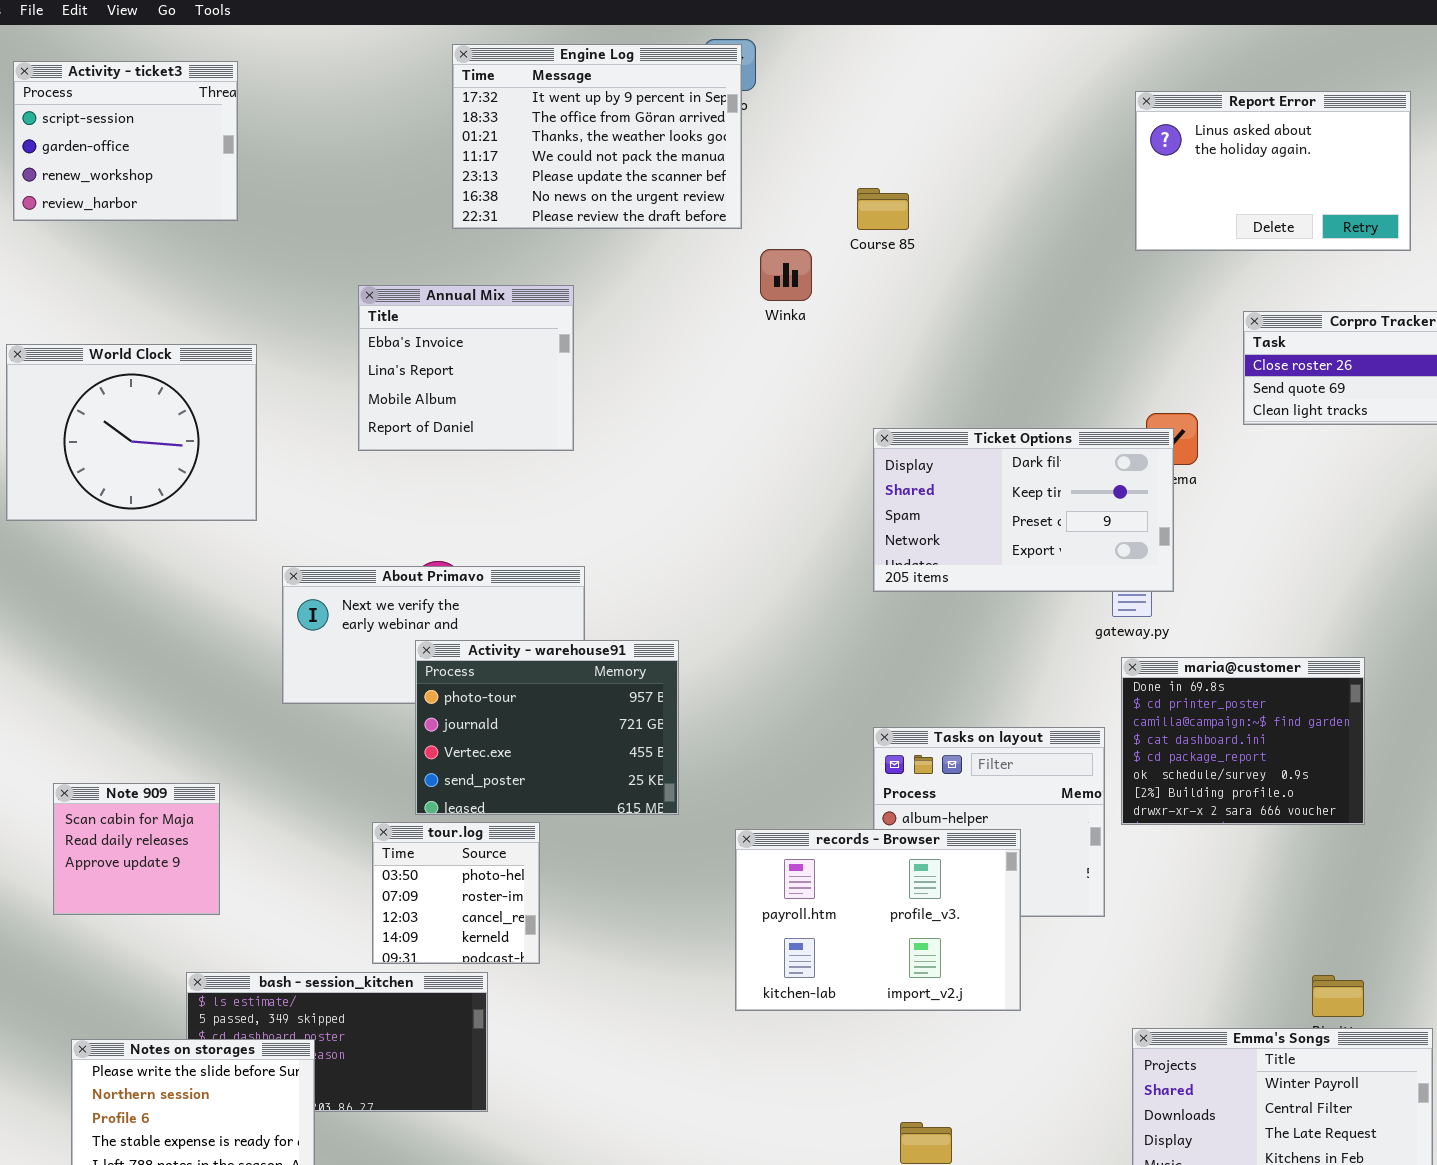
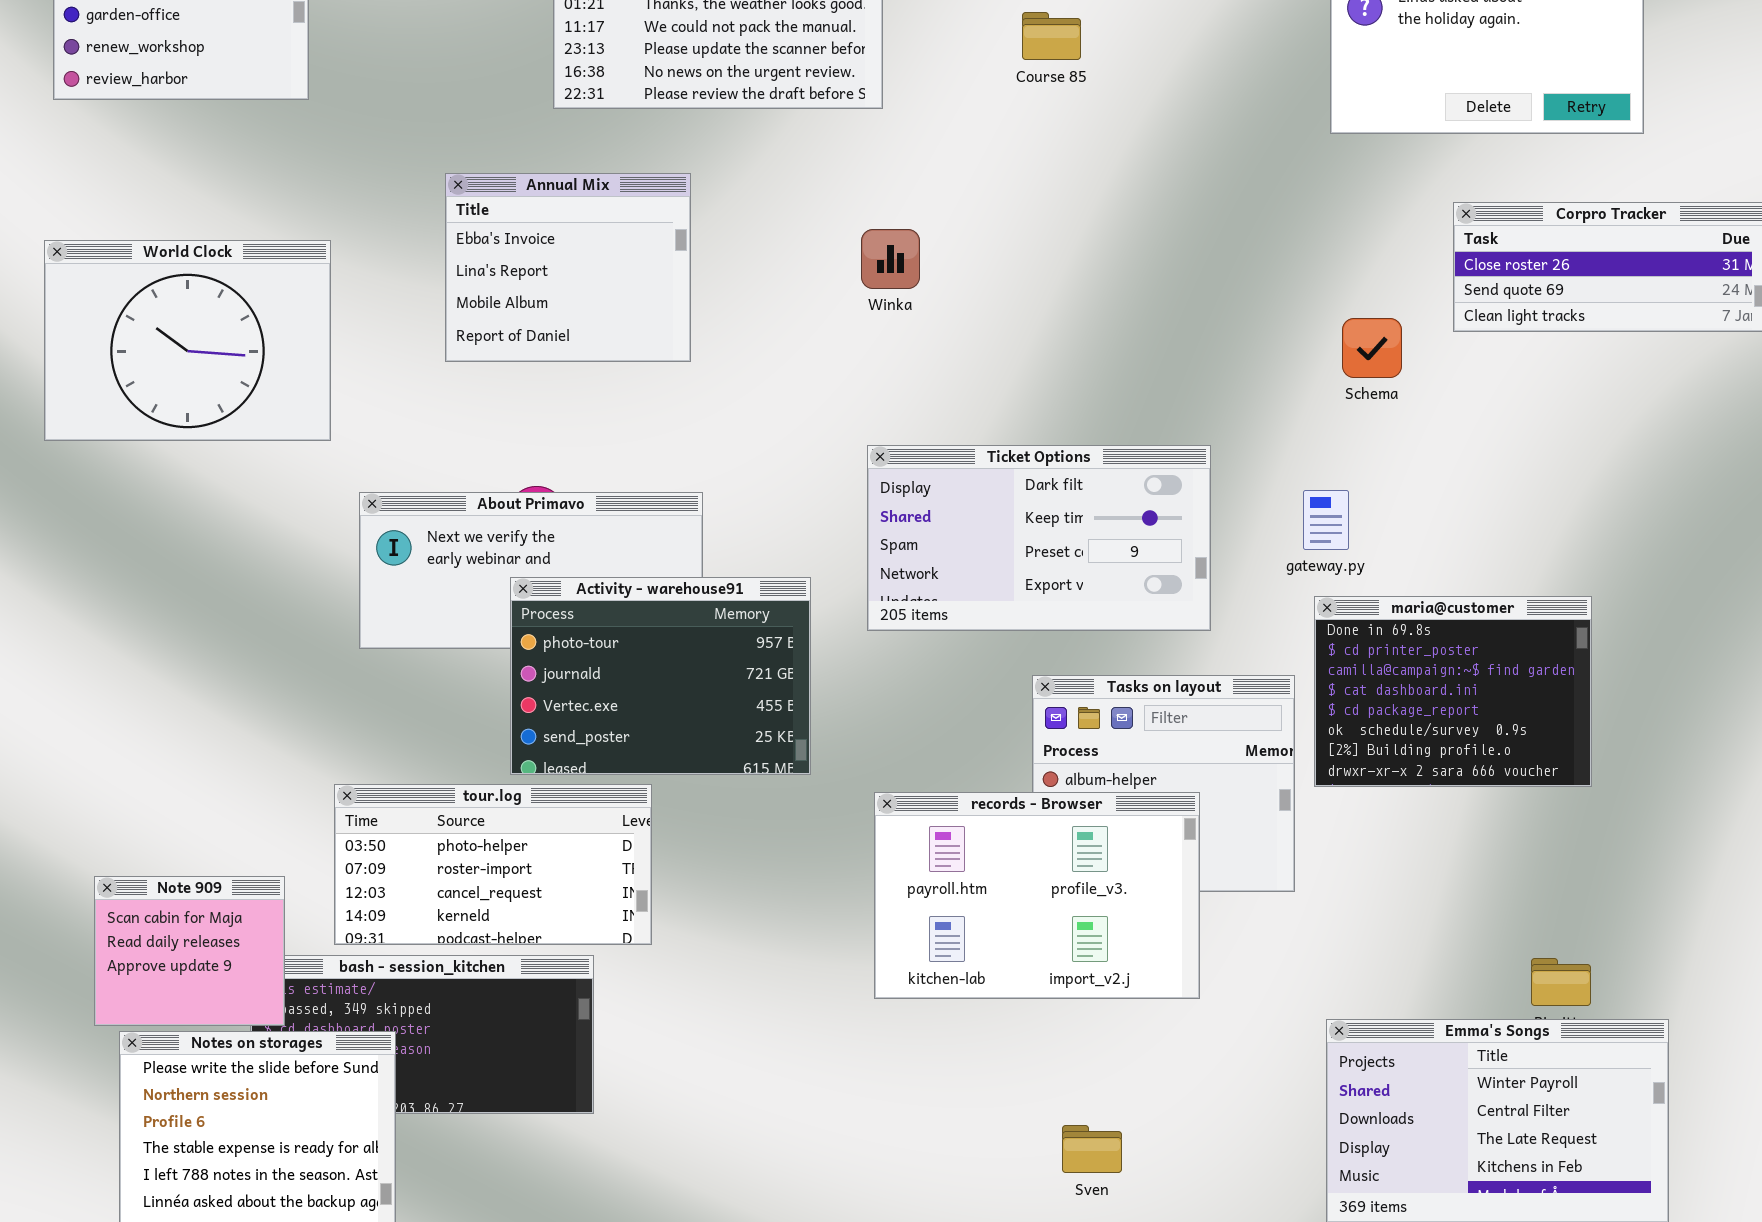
Course 85: [857,188,909,230] -> [1022,12,1081,60], moved
Winka: [760,249,812,301] -> [861,229,920,289], moved
Ticket Options: [873,428,1174,592] -> [867,445,1211,631], moved
Note 909: [53,783,220,915] -> [94,876,285,1026], moved
tour.log: [372,822,540,964] -> [334,784,652,945], resized

